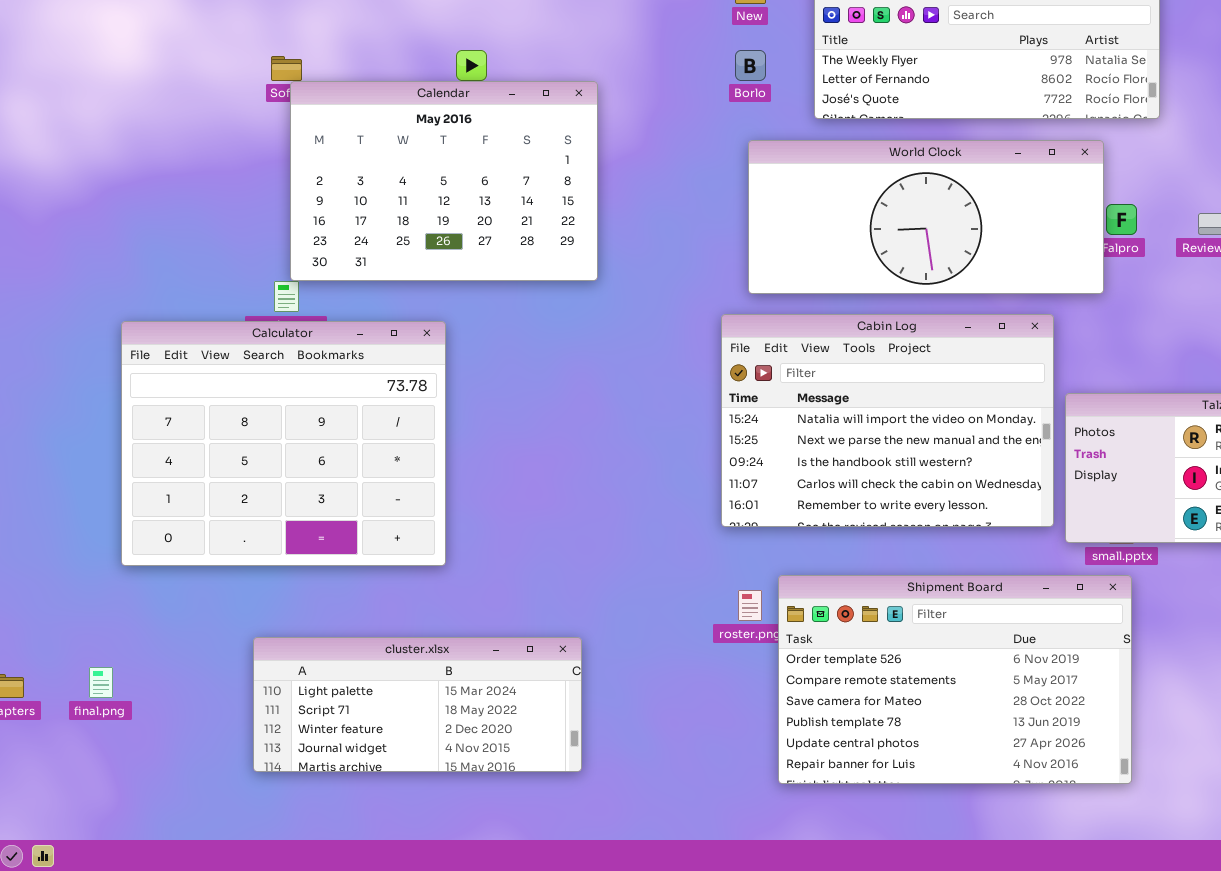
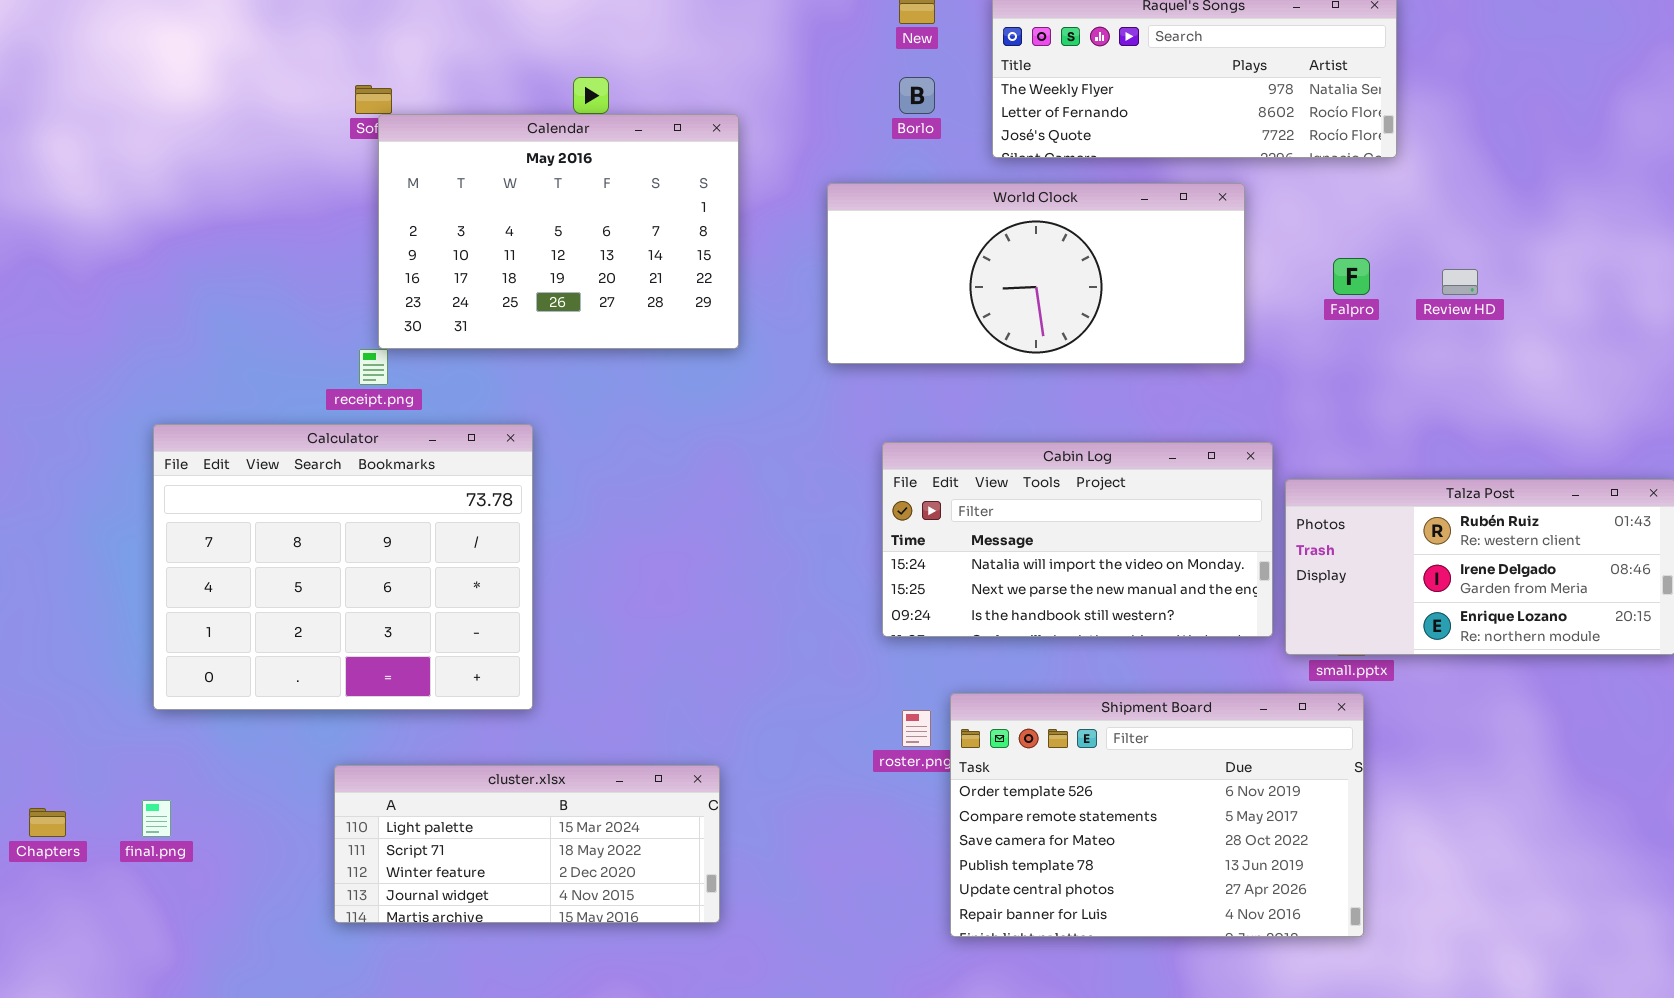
World Clock: [748,140,1104,294] -> [827,183,1245,364], moved
Cabin Log: [721,314,1054,527] -> [882,442,1273,637], resized
Calculator: [121,321,446,566] -> [153,424,533,710], moved

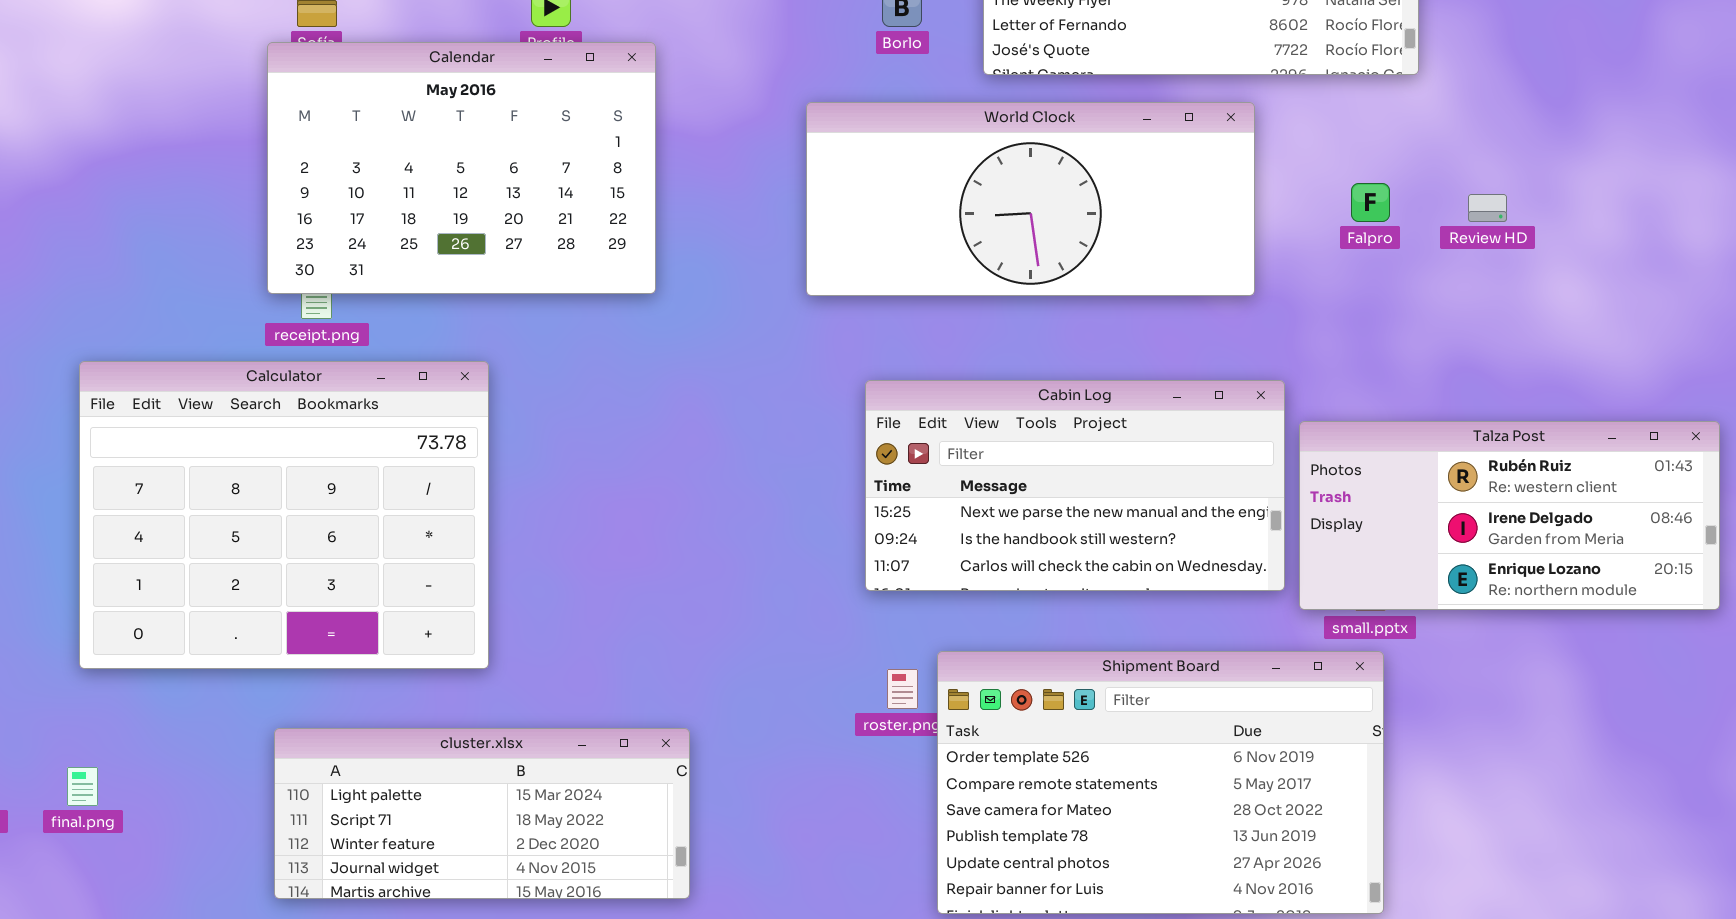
Calendar: [378,114,739,349] -> [267,42,656,294], moved
Cabin Log: [882,442,1273,637] -> [865,380,1285,591], scrolled down 1 row

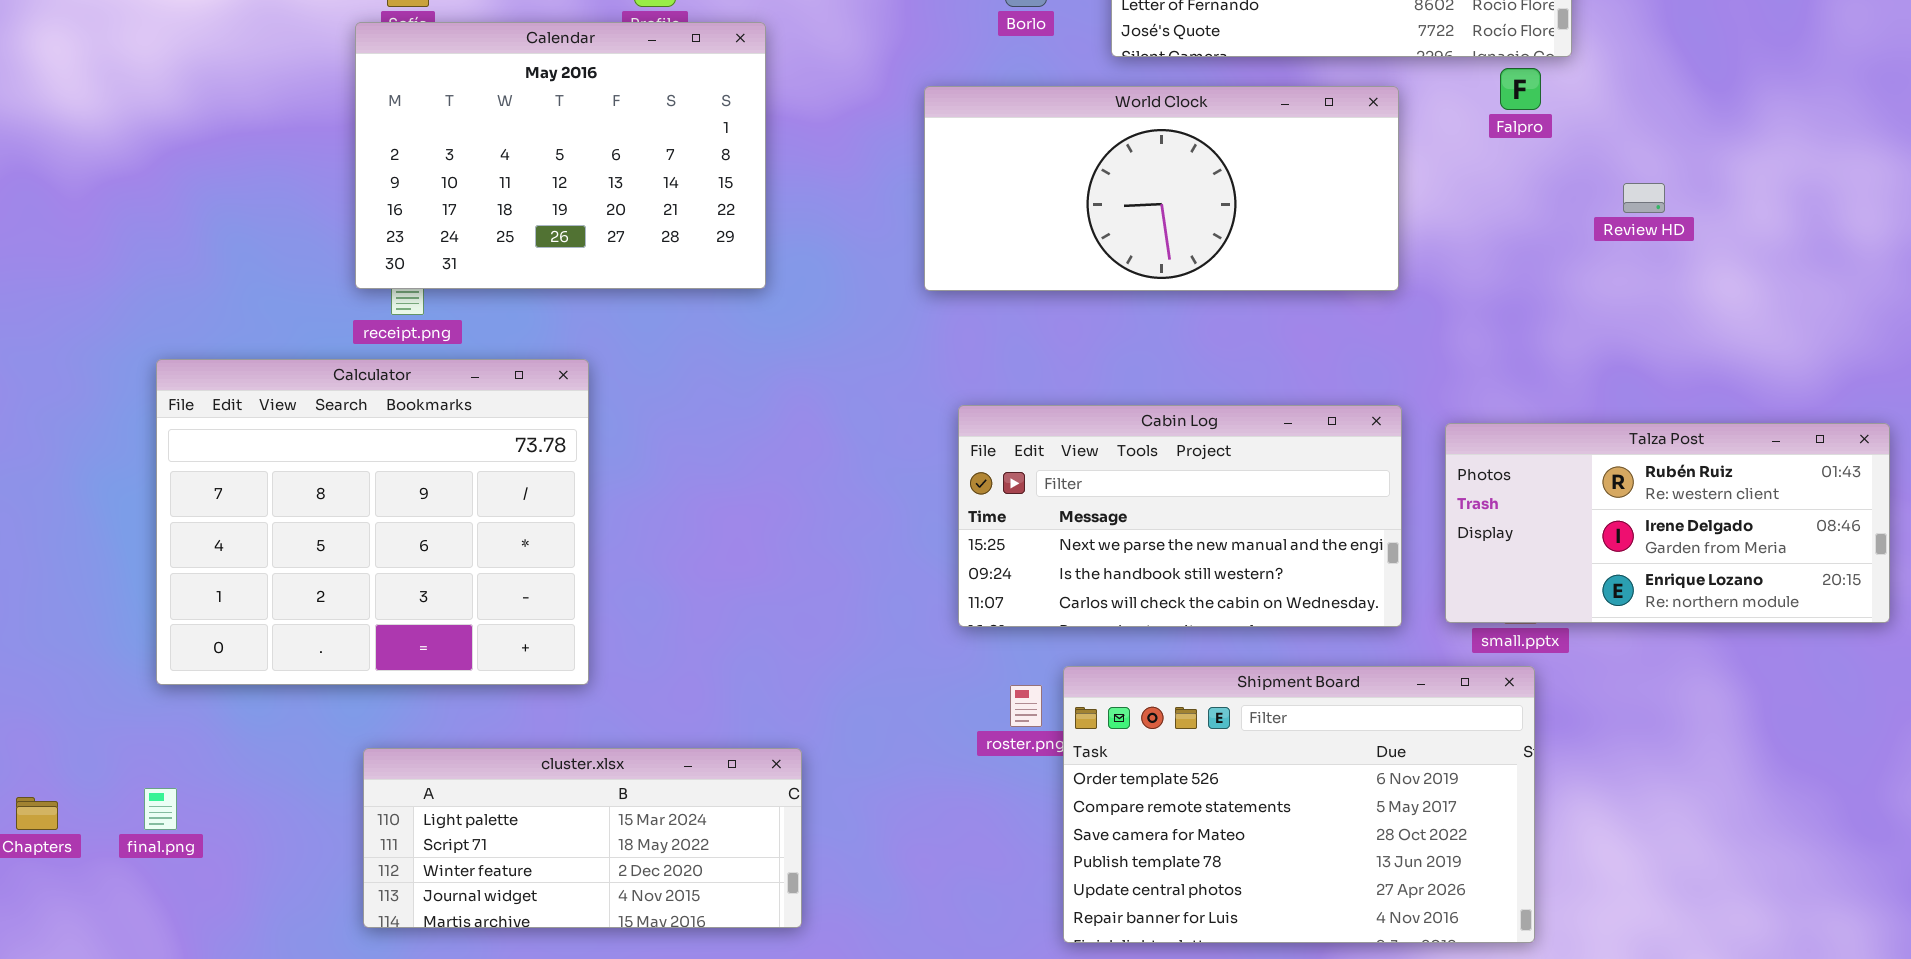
Falpro: [1351,183,1390,222] -> [1500,68,1541,110], moved
Cabin Log: [865,380,1285,591] -> [958,405,1402,627], moved

